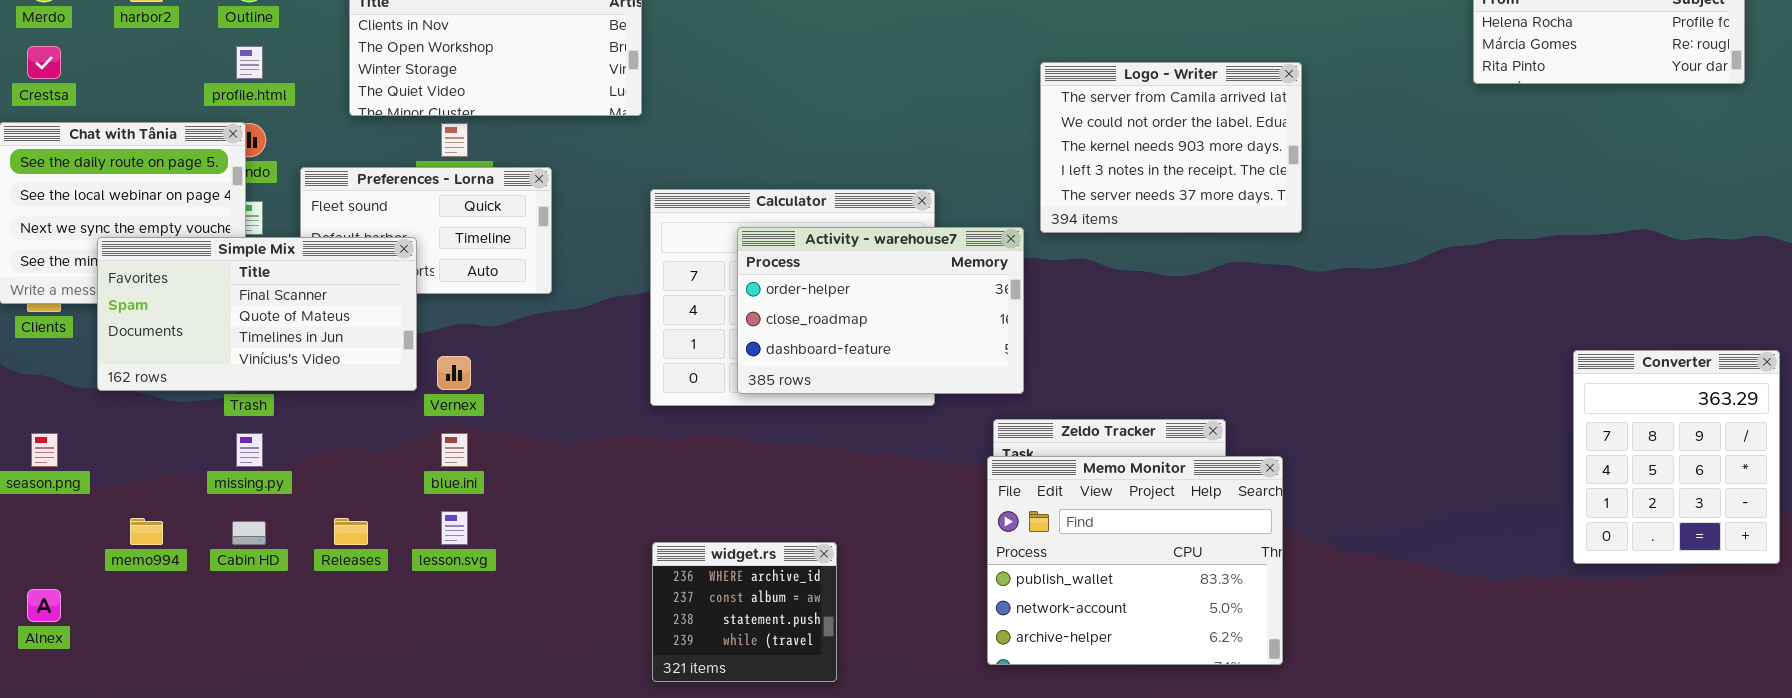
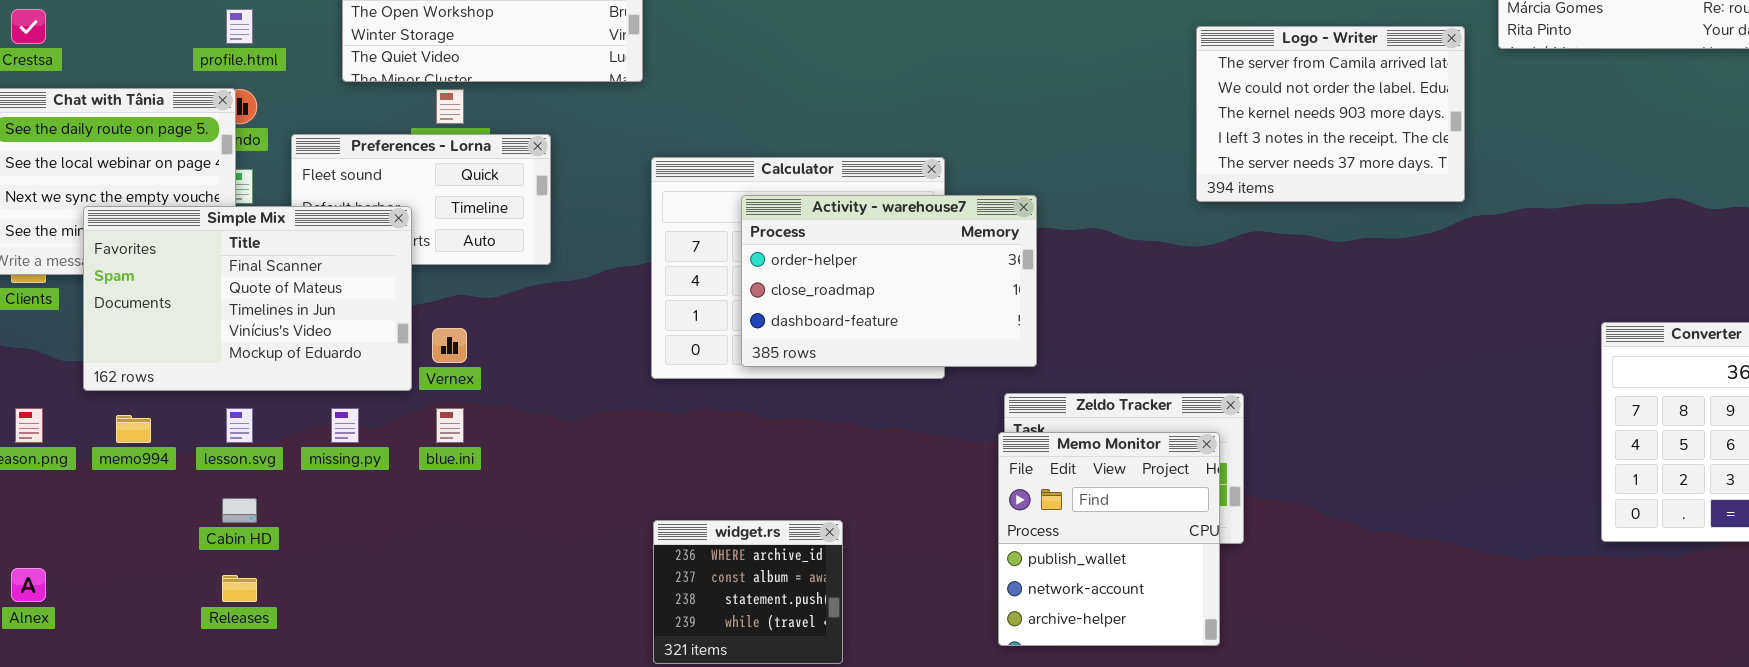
Logo - Writer: [1040,62,1302,233] -> [1196,26,1465,202], moved
Simple Mix: [97,237,417,391] -> [83,206,412,391], resized
missing.py: [236,433,263,467] -> [331,408,359,443], moved
Memo Monitor: [987,456,1283,665] -> [998,432,1220,646], resized
lesson.svg: [441,511,468,545] -> [226,408,253,443], moved
memo994: [130,518,163,545] -> [116,415,151,443], moved
Releases: [334,518,368,545] -> [222,575,257,602], moved

